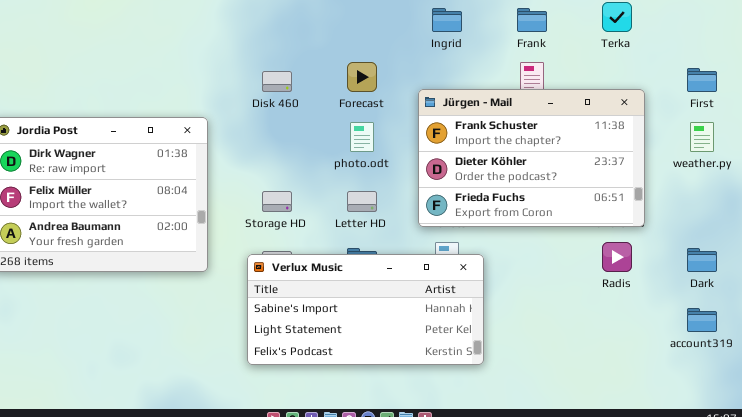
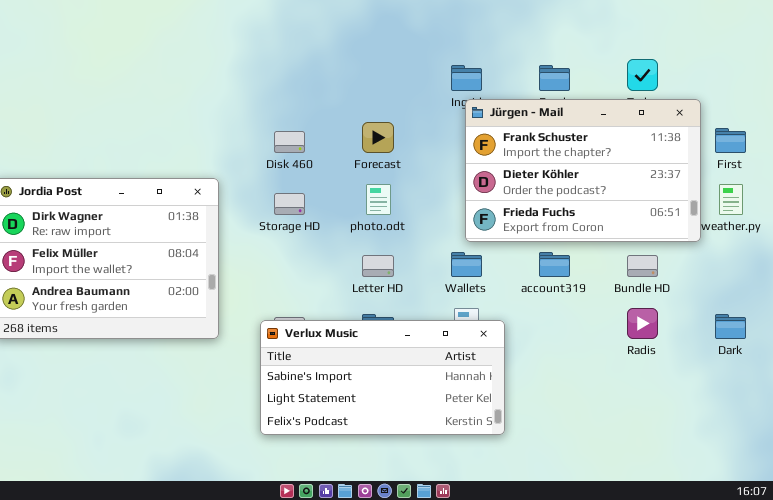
Jürgen - Mail: [418,89,645,227] -> [465,99,701,242], moved
Storage HD: [262,191,292,212] -> [274,193,305,215], moved
account319: [687,308,717,332] -> [539,252,570,277], moved

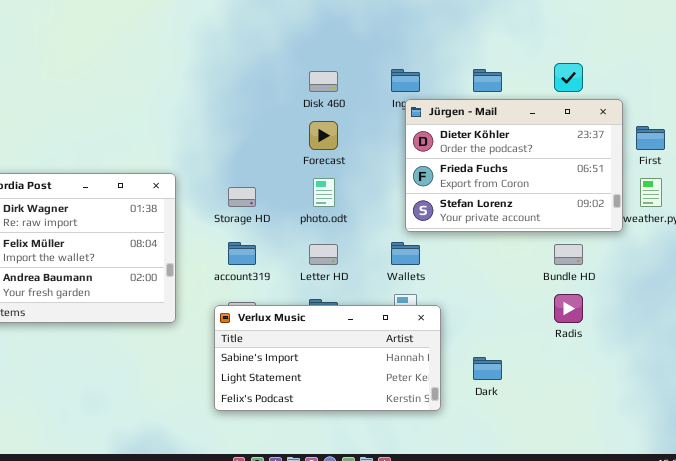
Jürgen - Mail: [465,99,701,242] -> [405,99,623,232], scrolled down 1 row
Disk 460: [274,131,305,153] -> [309,71,338,92], moved
account319: [539,252,570,277] -> [228,242,256,265], moved
Dark: [715,314,746,339] -> [473,357,502,380], moved

